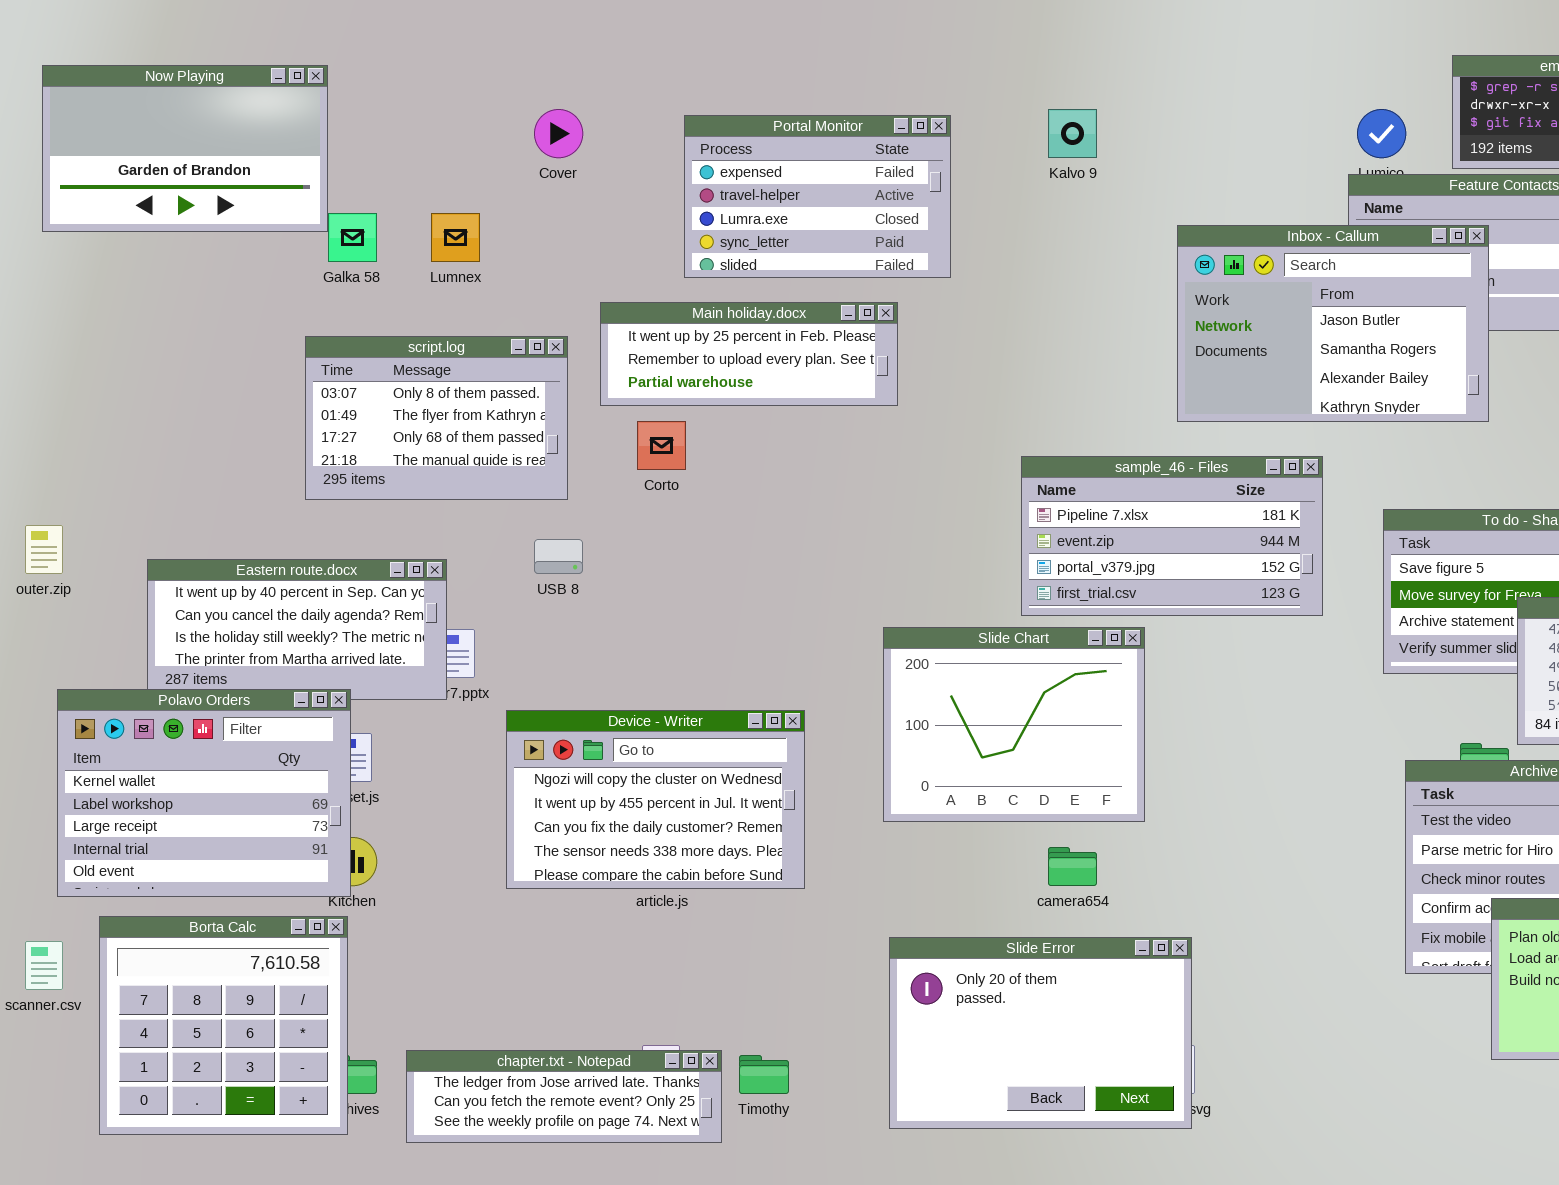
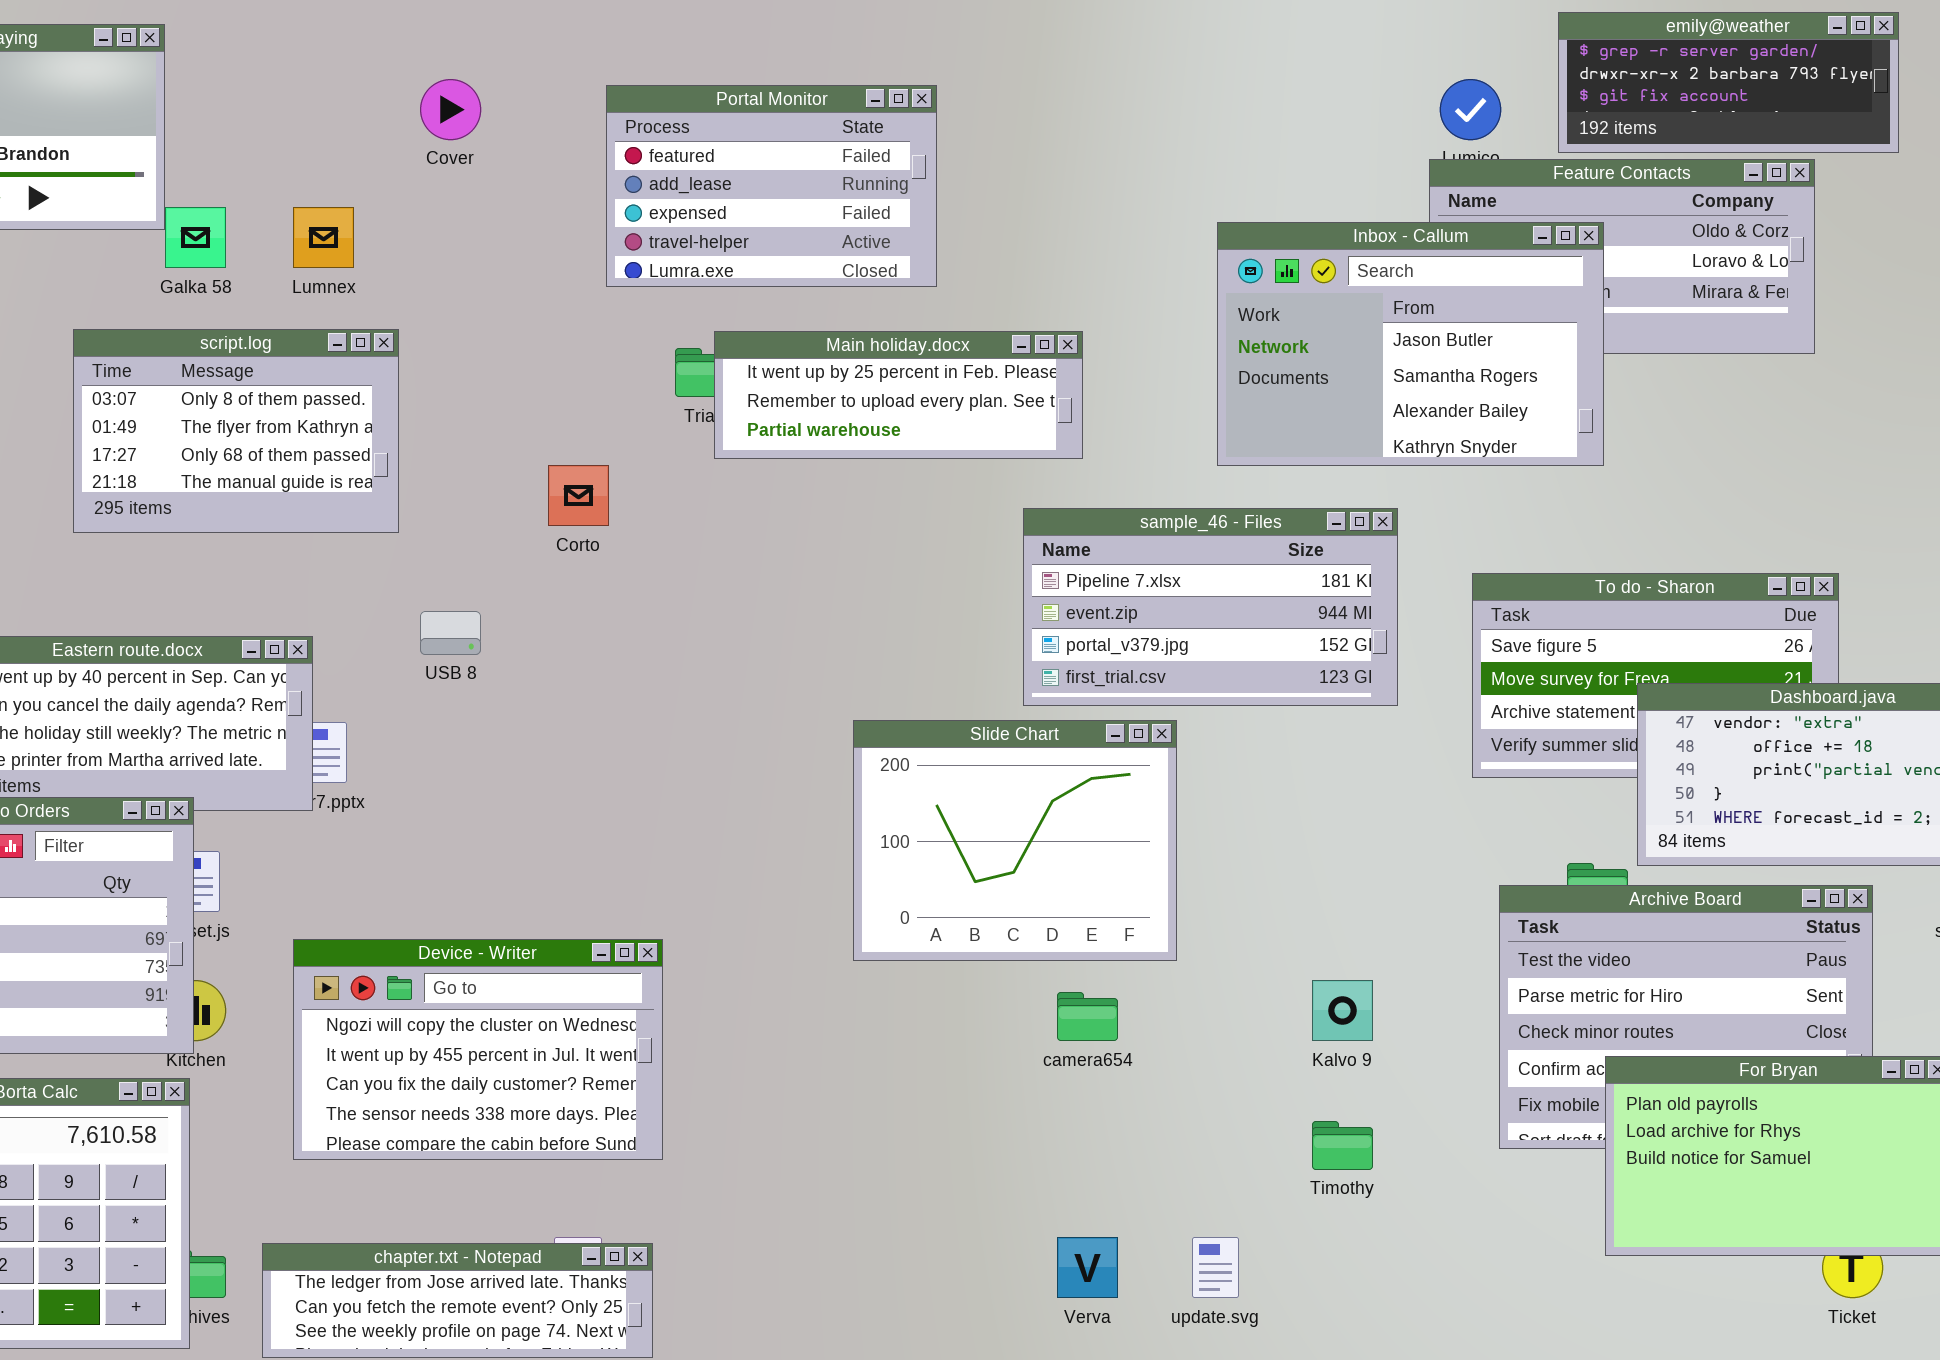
Kalvo 9: [1048,109,1097,158] -> [1312,980,1373,1041], moved
Portal Monitor: [684,115,951,278] -> [606,85,937,287], scrolled up 2 rows
Main holiday.docx: [600,302,898,406] -> [714,331,1083,459], moved
script.log: [305,336,568,500] -> [73,329,399,533], moved
Device - Writer: [506,710,805,889] -> [293,939,663,1160], moved
Slide Error: [889,937,1192,1129] -> none, closed
Timothy: [739,1055,789,1094] -> [1312,1121,1373,1170], moved

